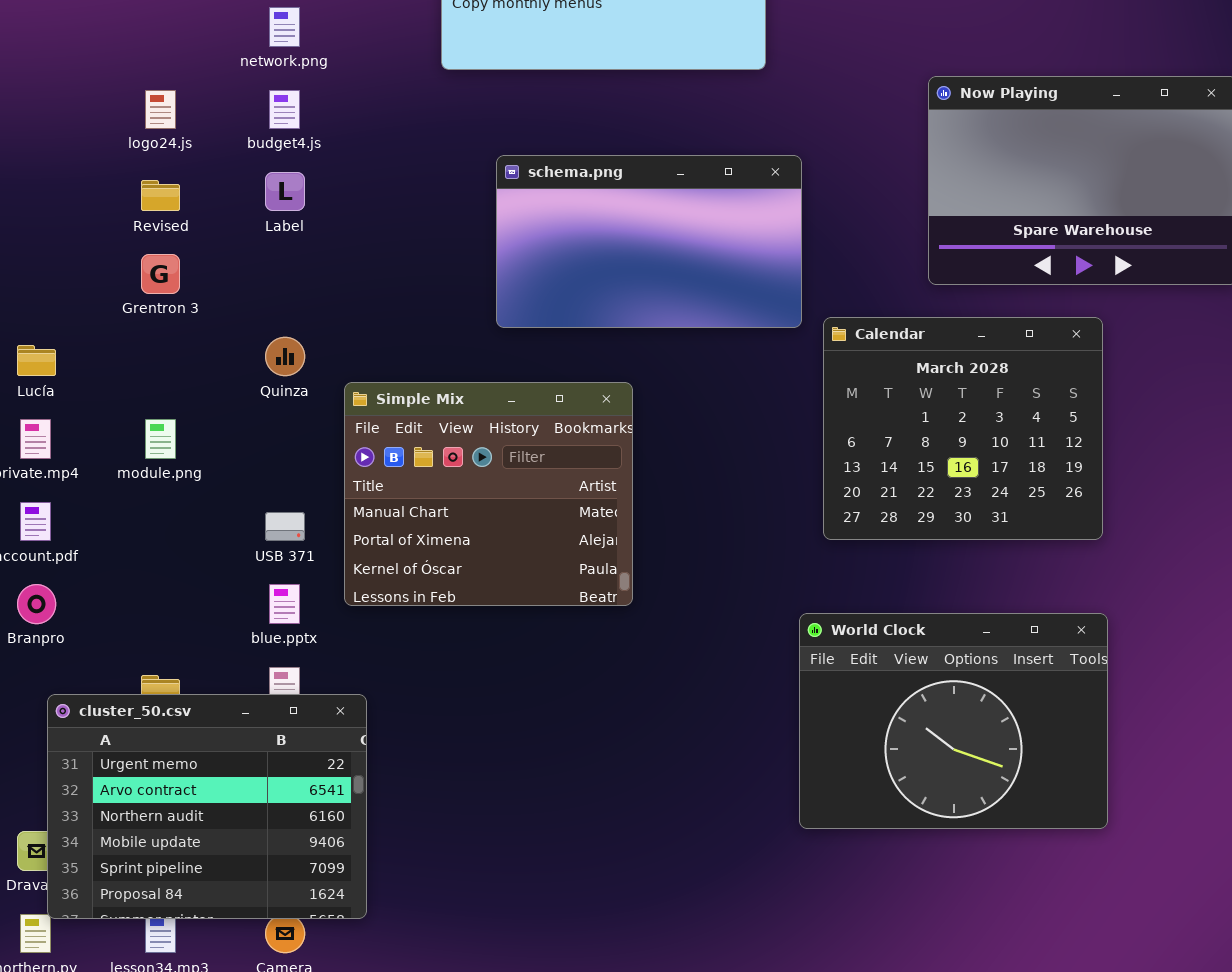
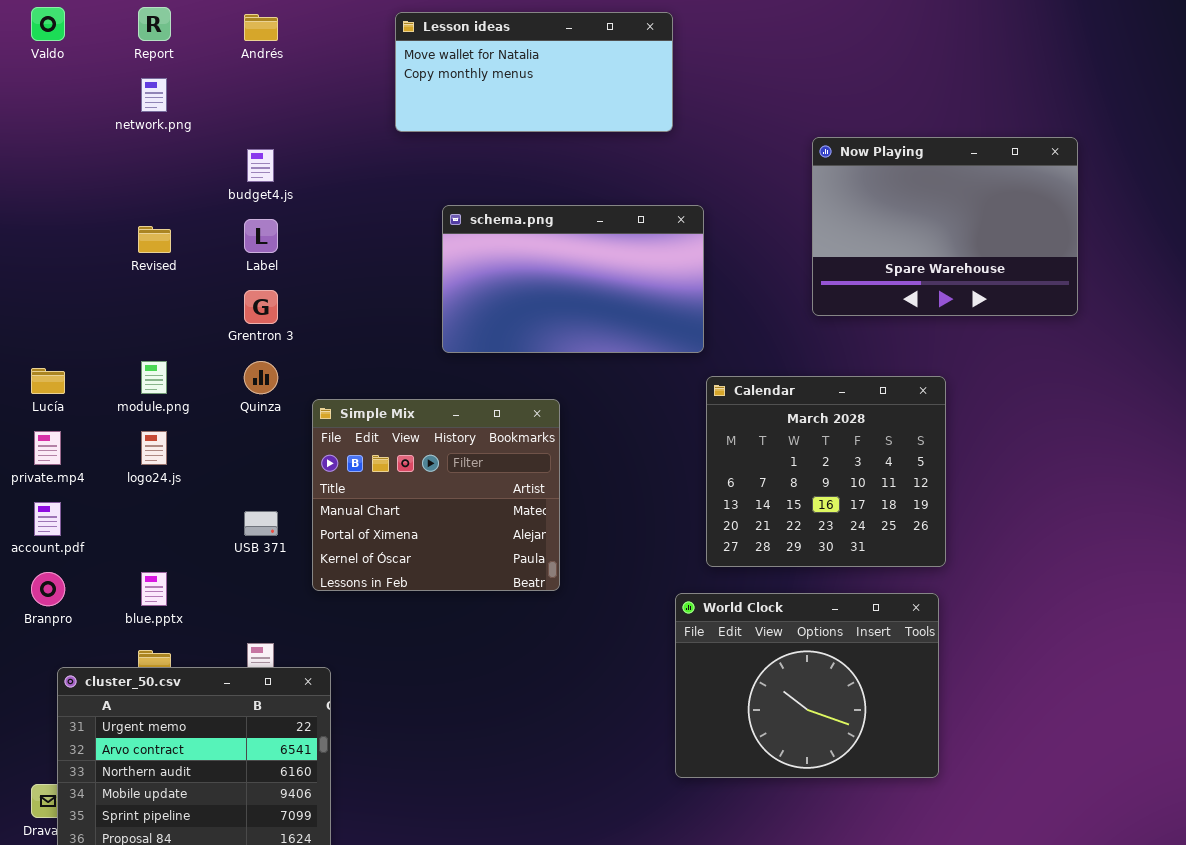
network.png: [269,7,300,47] -> [141,78,167,112], moved
logo24.js: [145,90,176,129] -> [141,431,167,465], moved
Grentron 3: [141,254,180,294] -> [244,290,278,324], moved
Calendar: [823,317,1103,540] -> [706,376,946,567], moved
module.png: [145,419,176,459] -> [141,361,167,394], moved
blue.pptx: [269,584,300,624] -> [141,572,167,606], moved
World Clock: [799,613,1108,829] -> [675,593,939,778], moved

